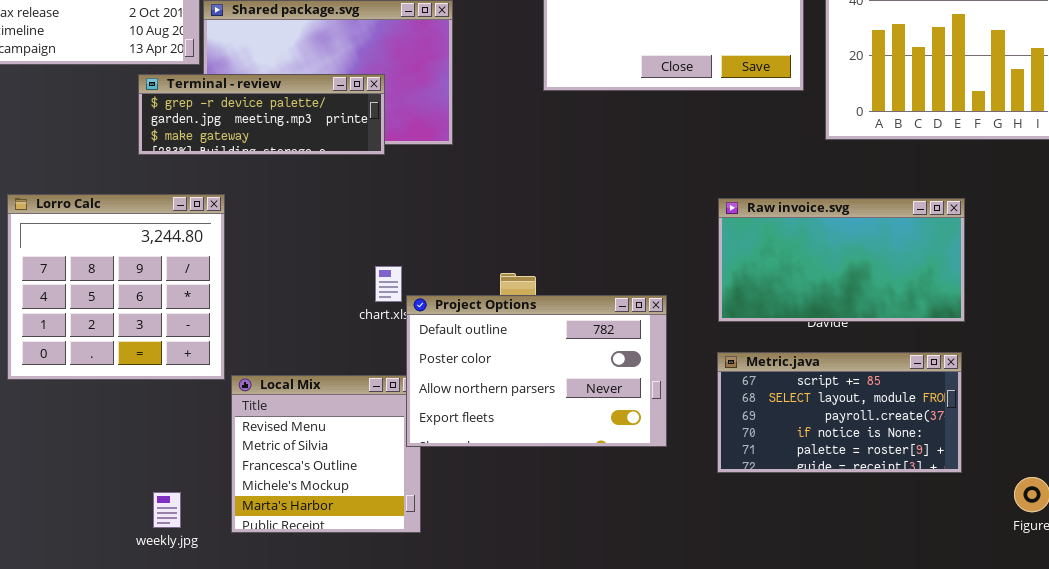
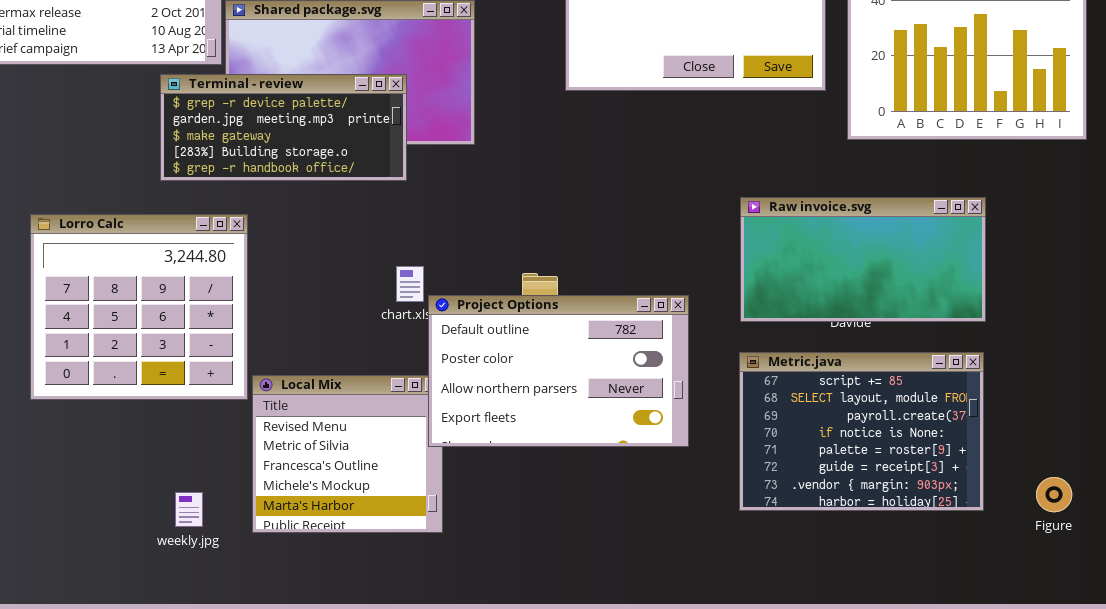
Terminal - review: [138,74,385,155] -> [160,74,407,181], resized
Lorro Calc: [7,194,225,380] -> [30,214,248,400], moved
Metric.java: [717,352,962,473] -> [739,352,984,511], resized

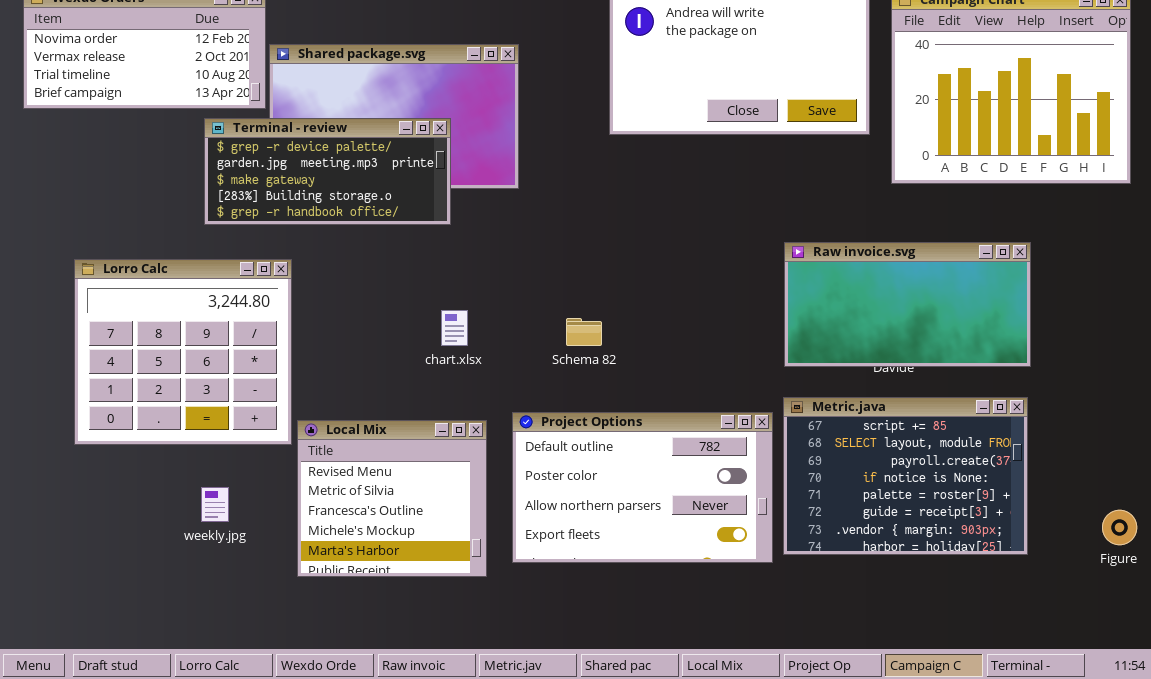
Project Options: [428,295,689,447] -> [512,412,773,563], moved
Figure: [1036,477,1072,512] -> [1102,510,1137,545], moved
weekly.jpg: [175,492,203,527] -> [201,487,229,522], moved

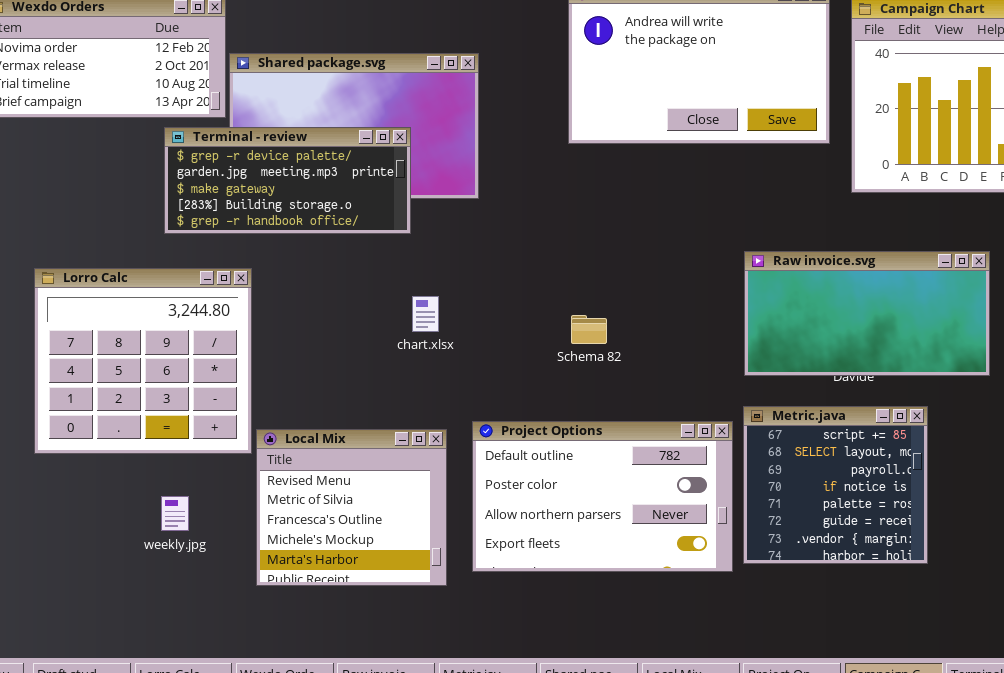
chart.xlsx: [441,310,468,346] -> [412,296,439,332], moved
Schema 82: [566,318,602,346] -> [571,315,607,344], moved
Metric.java: [783,397,1028,555] -> [743,406,928,564], resized

